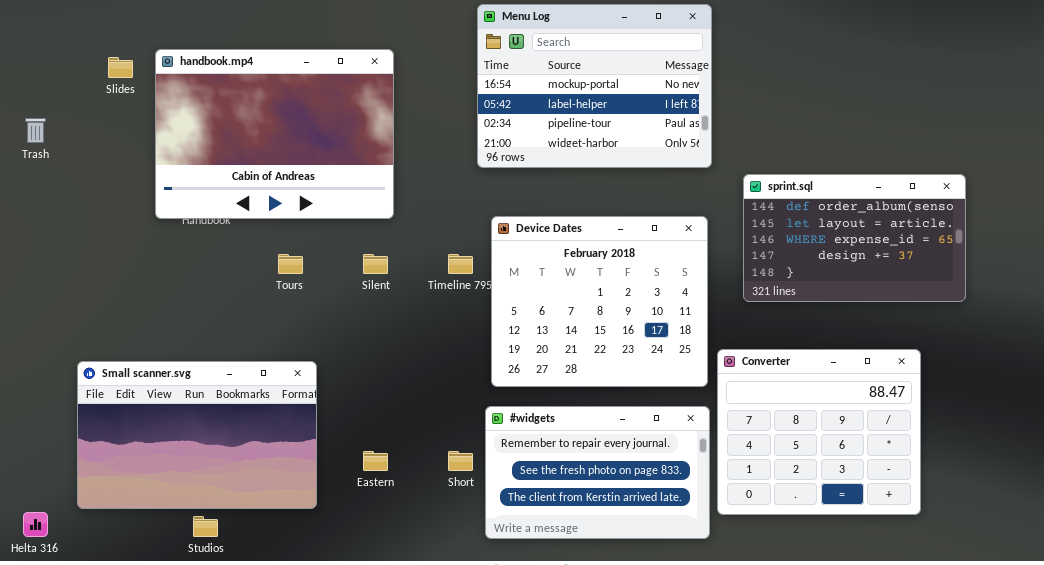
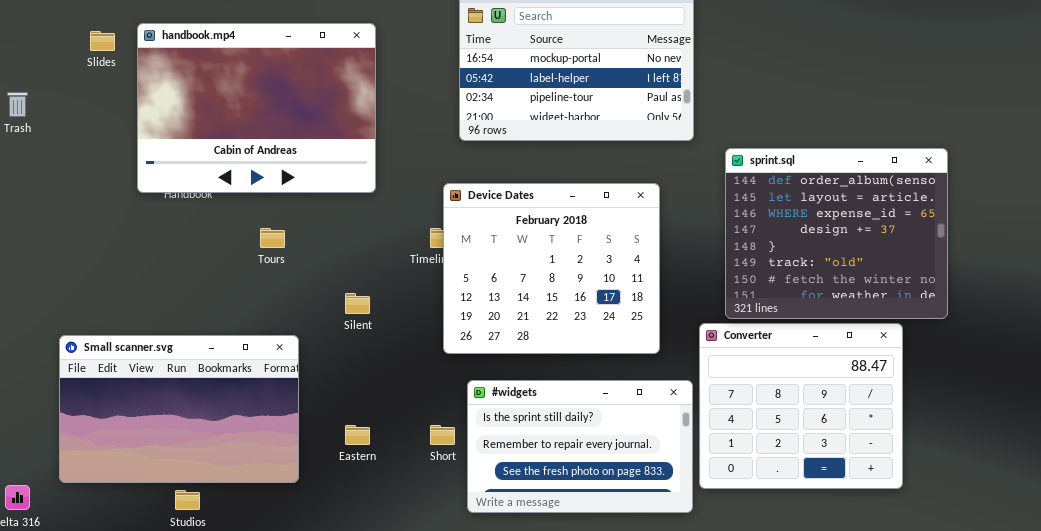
sprint.sql: [743,174,966,302] -> [725,148,948,319], resized
Device Dates: [491,216,708,387] -> [443,183,660,354], moved
Silent: [363,254,388,274] -> [345,293,370,314], moved
#widgets: [485,406,710,539] -> [467,380,693,513], scrolled up 1 row

